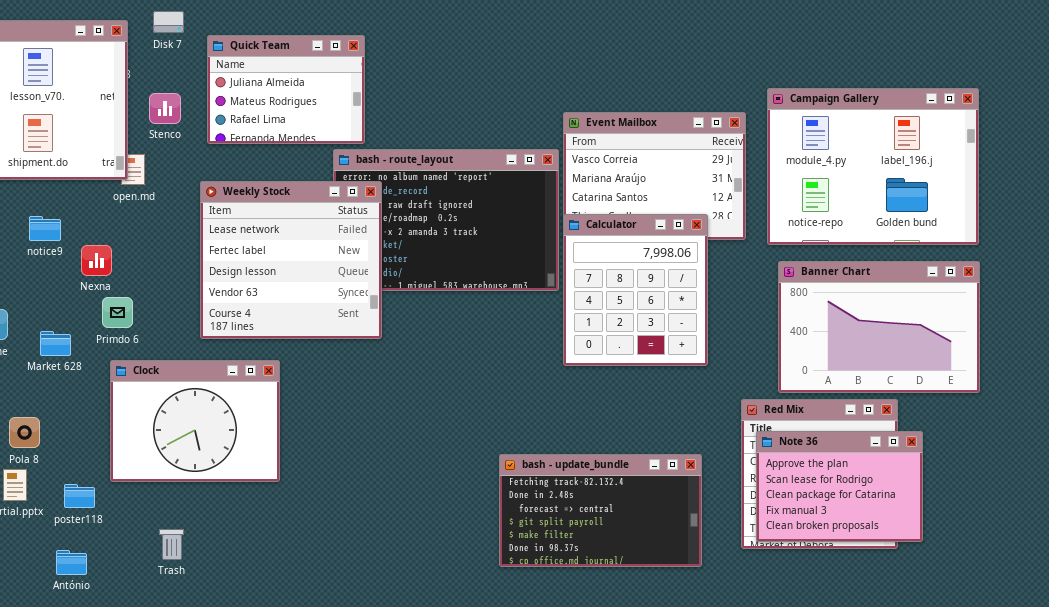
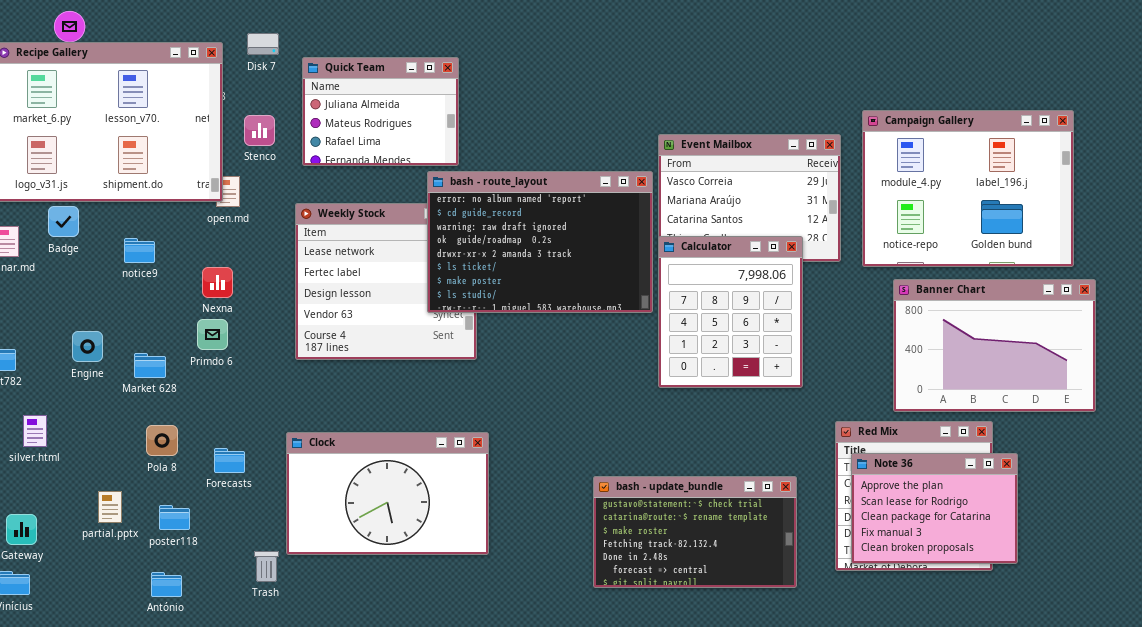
bash - route_layout: [333,149,559,291] -> [427,171,653,313], raised
Nexna: [81,245,112,276] -> [202,267,233,298], moved
Banner Chart: [778,261,980,393] -> [893,279,1096,412], moved
Clock: [110,360,280,482] -> [286,432,489,555], moved, resized
Pola 8: [9,417,40,448] -> [146,425,178,456], moved
bash - update_bundle: [499,454,702,567] -> [593,476,797,588], scrolled up 3 rows

